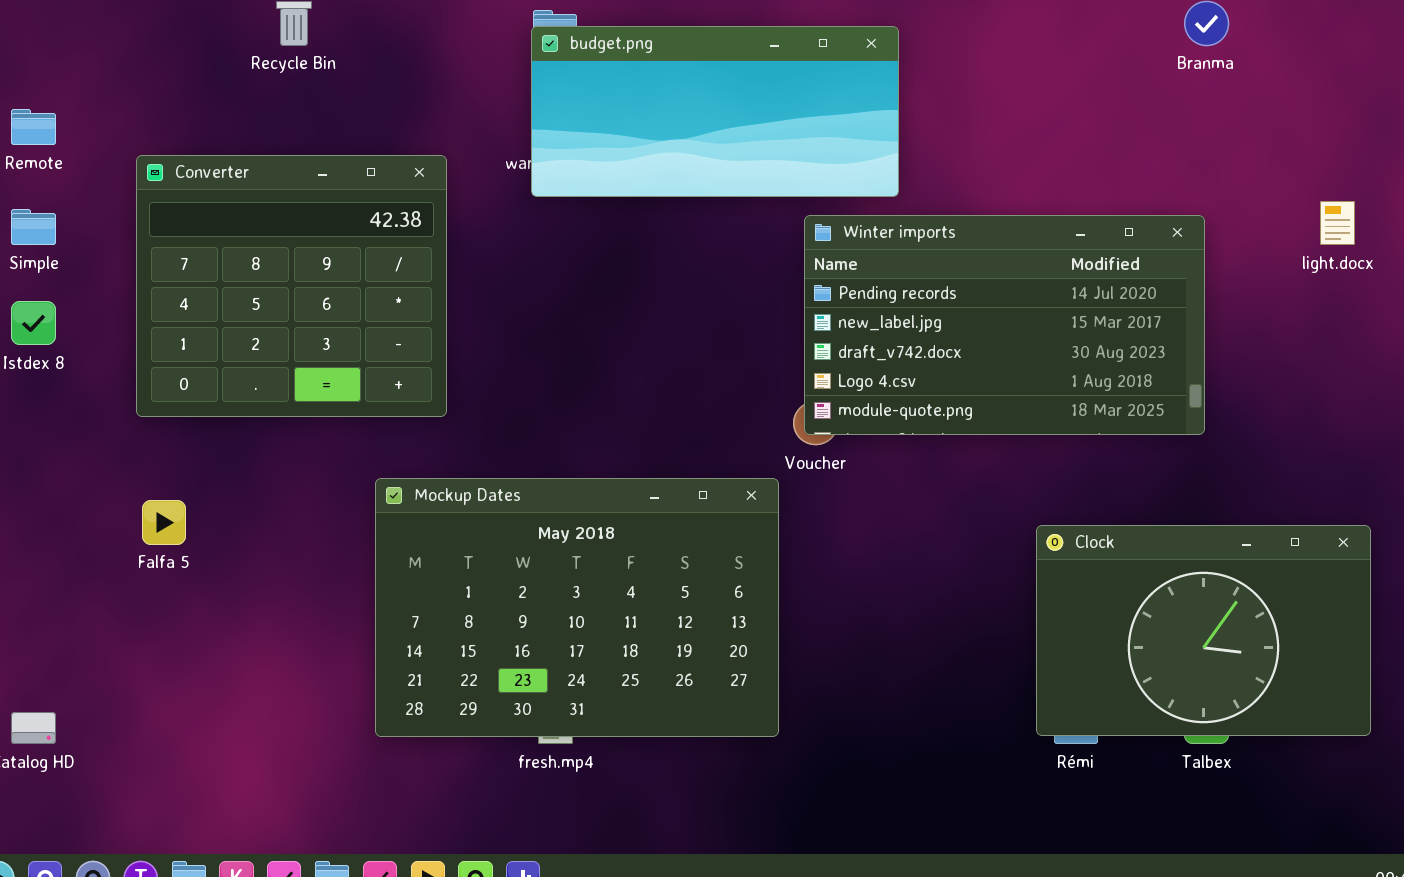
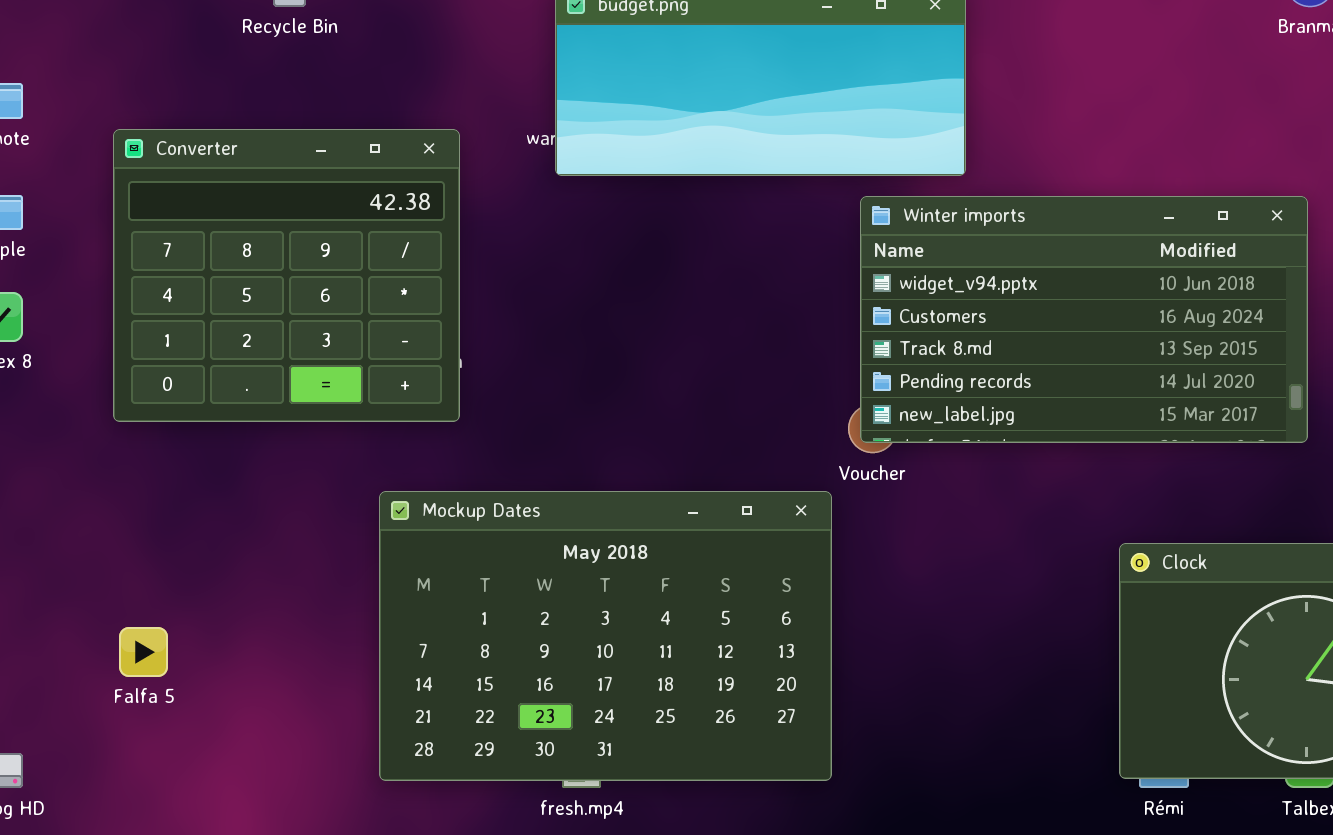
Winter imports: [804,215,1205,435] -> [860,196,1308,443], scrolled up 3 rows
Falfa 5: [142,500,186,545] -> [119,627,168,677], moved

